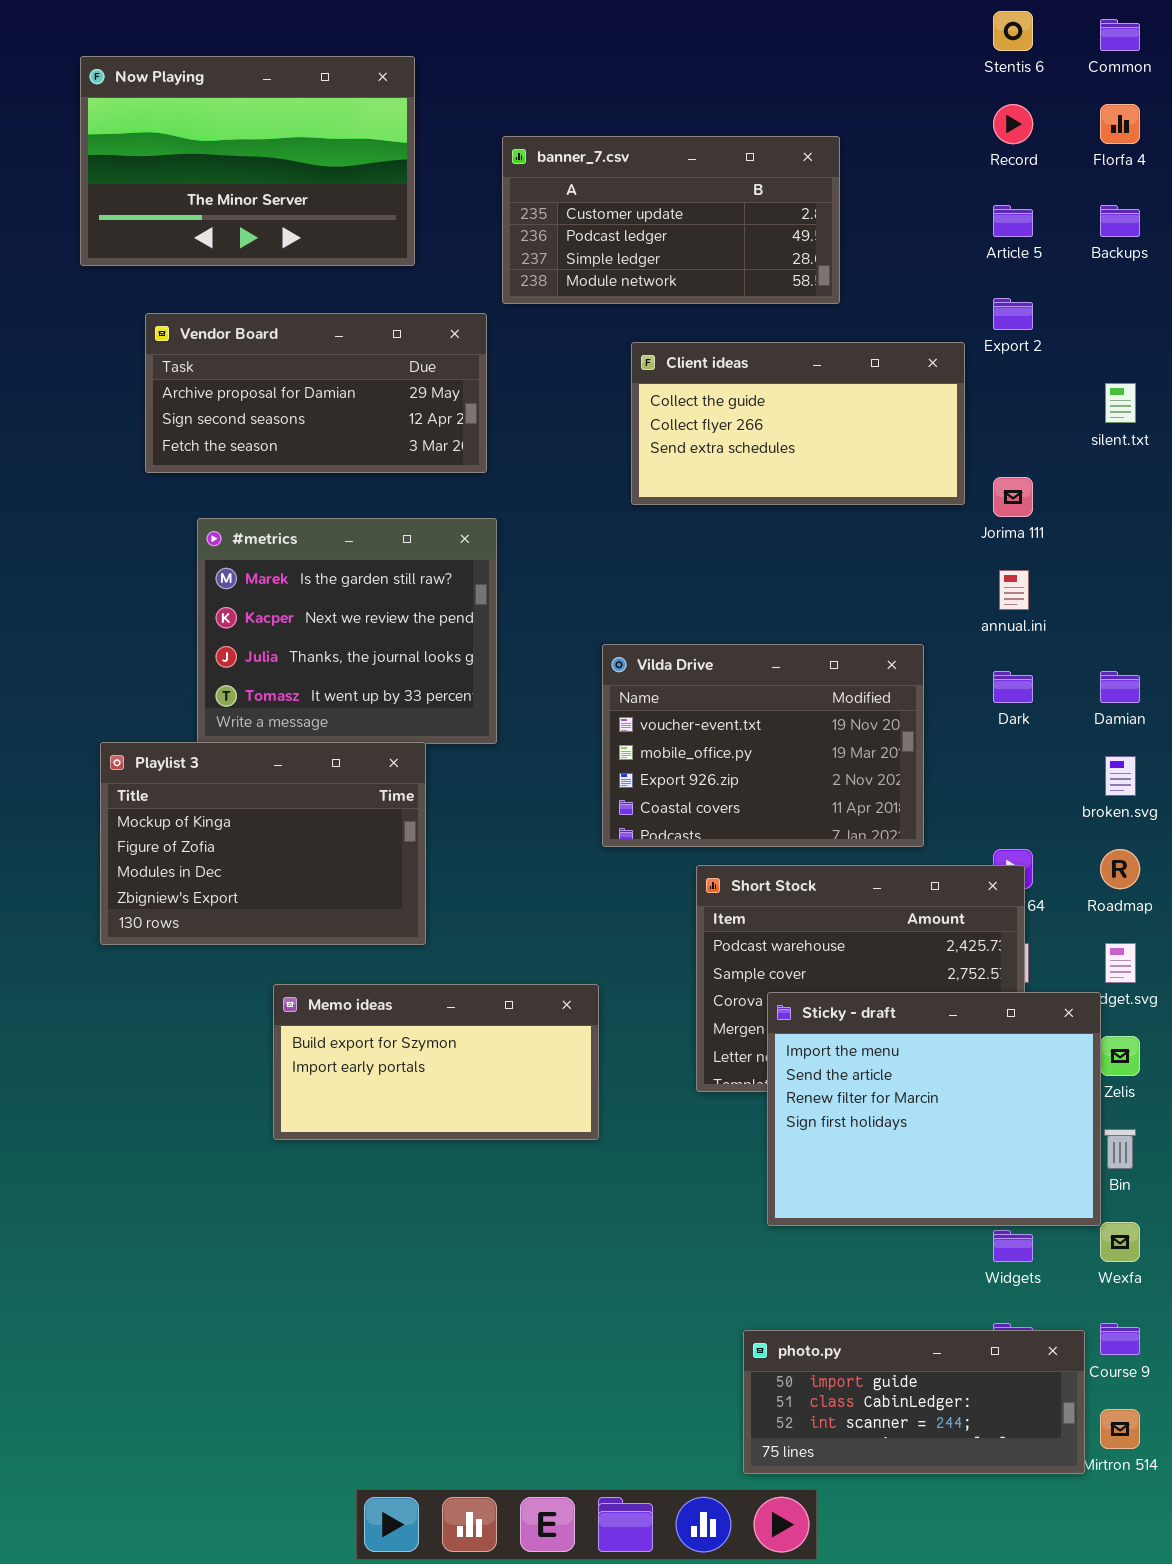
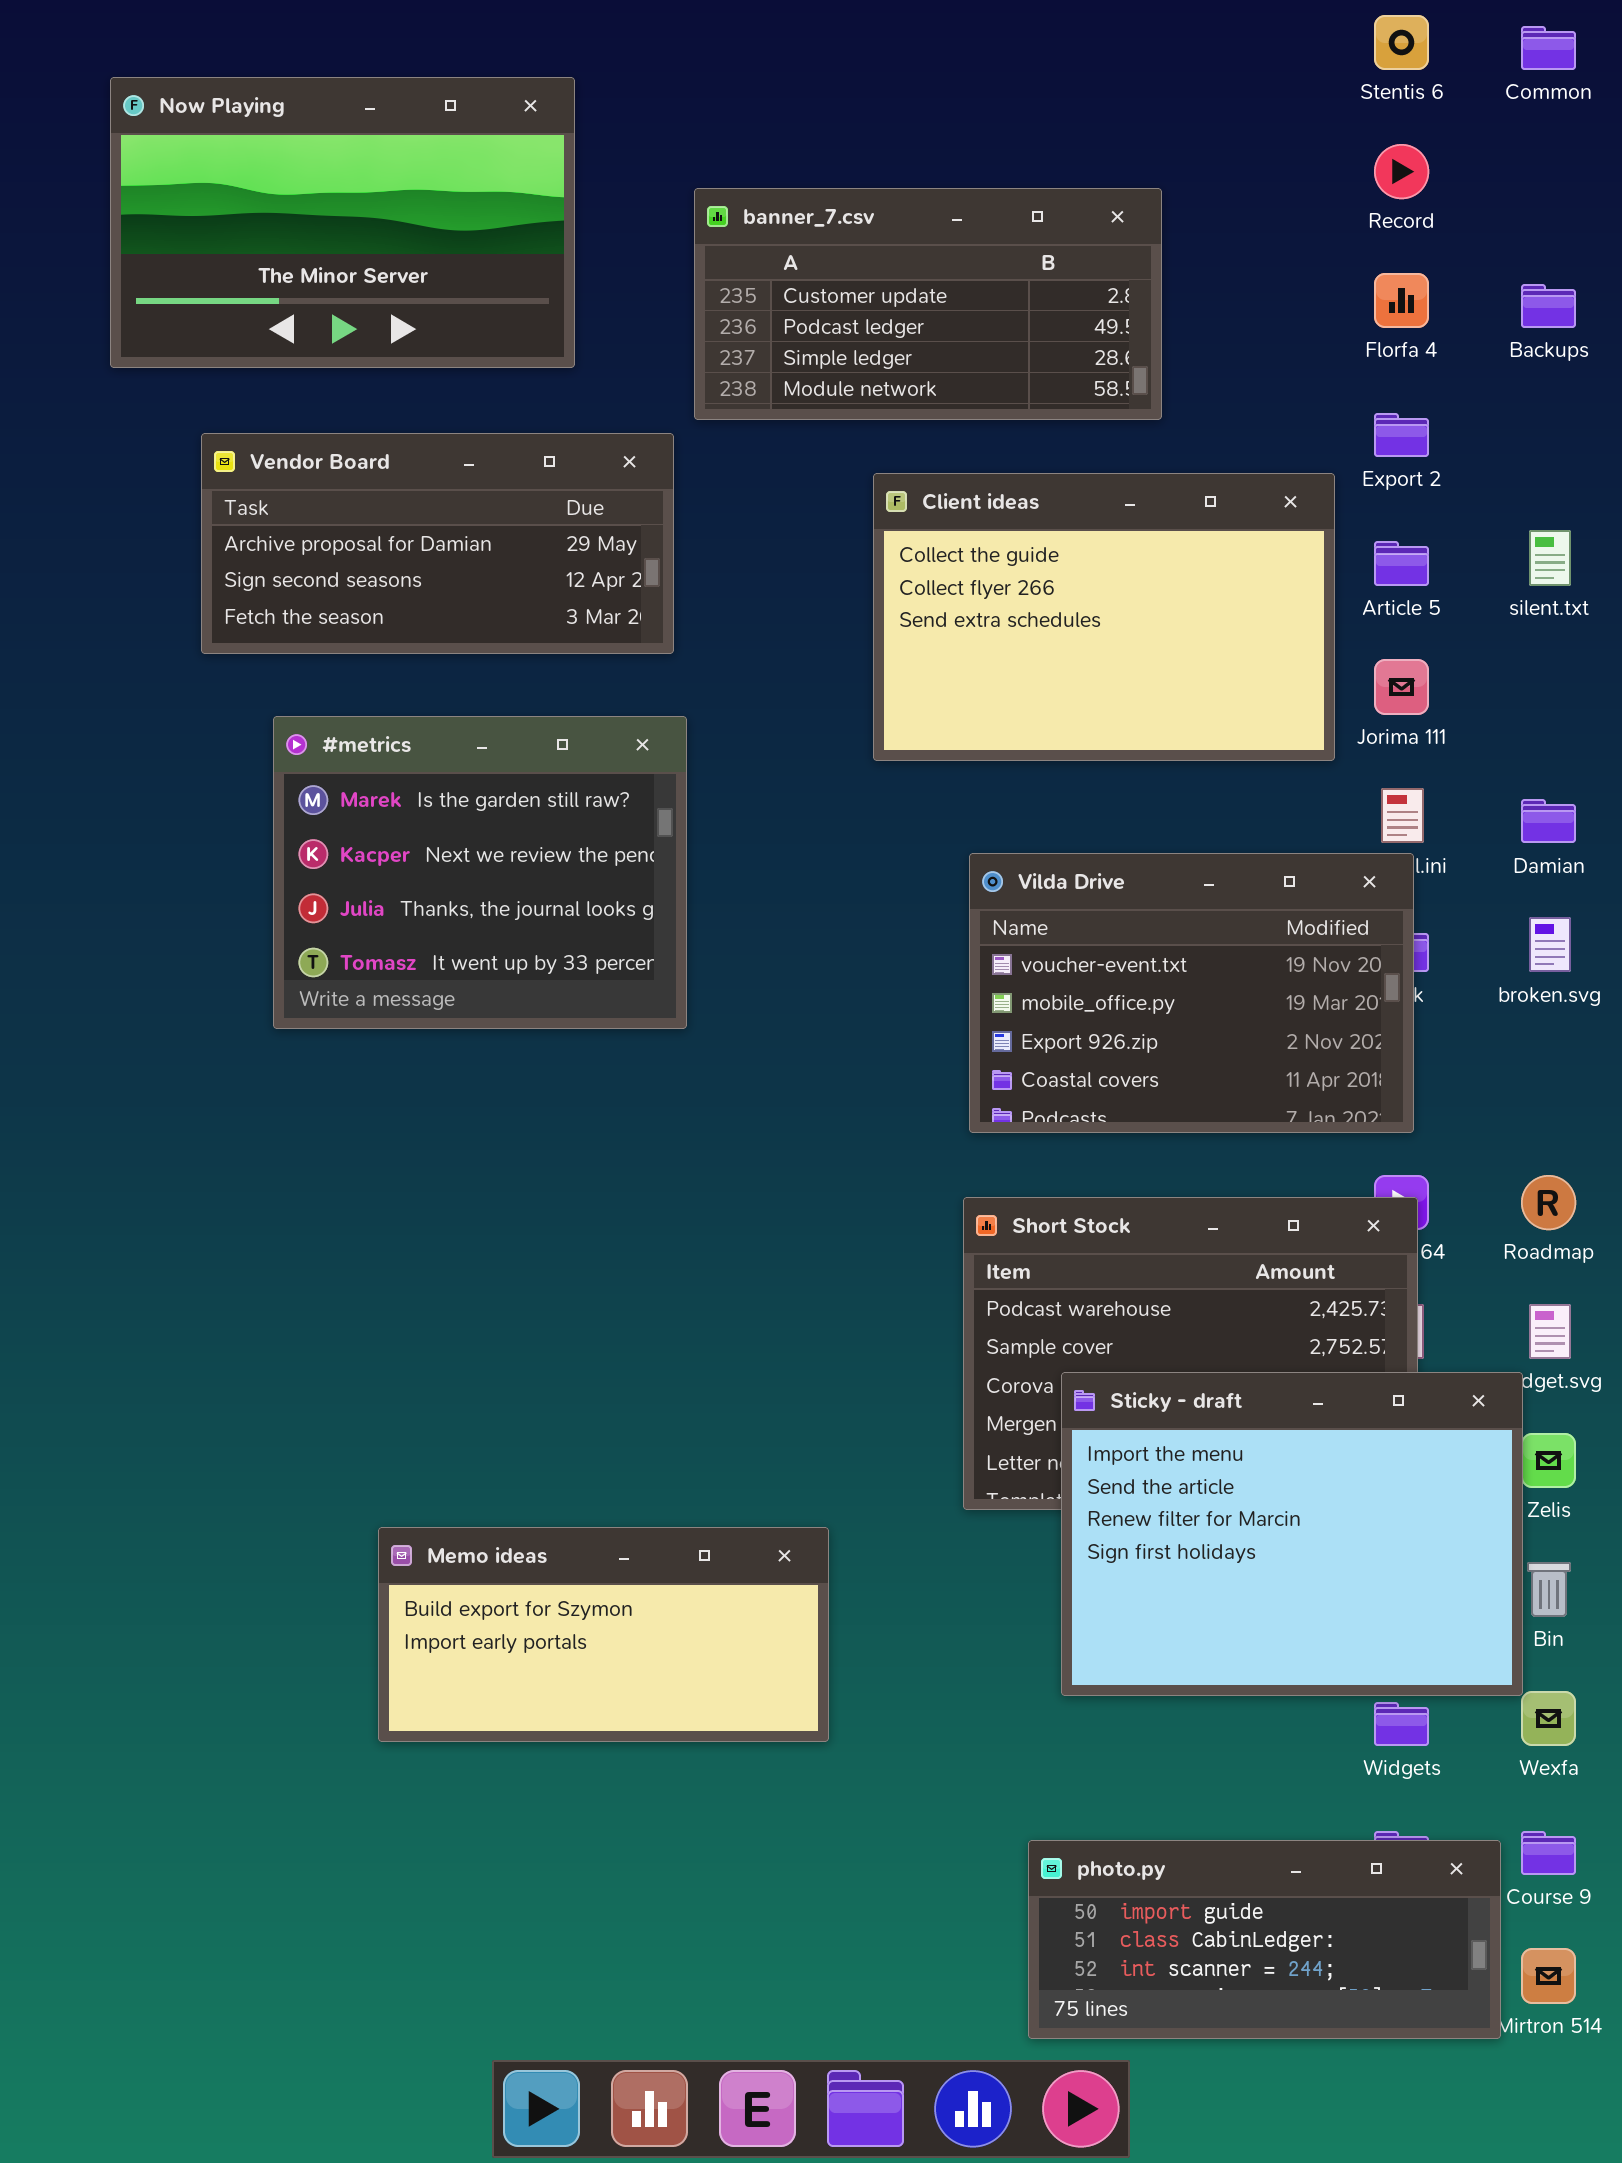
Florfa 4: [1100,104,1140,144] -> [1374,273,1429,328], moved
Article 5: [993,205,1033,237] -> [1374,541,1429,586], moved
Client ideas: [631,342,965,505] -> [873,473,1335,761], resized
Vilda Drive: [602,644,924,847] -> [969,853,1414,1133], moved
Damian: [1100,671,1140,703] -> [1521,799,1576,843], moved
Playlist 3: [100,742,426,945] -> none, closed
broken.svg: [1105,756,1136,796] -> [1529,917,1571,972], moved
Memo ideas: [273,984,599,1140] -> [378,1527,829,1742], moved

